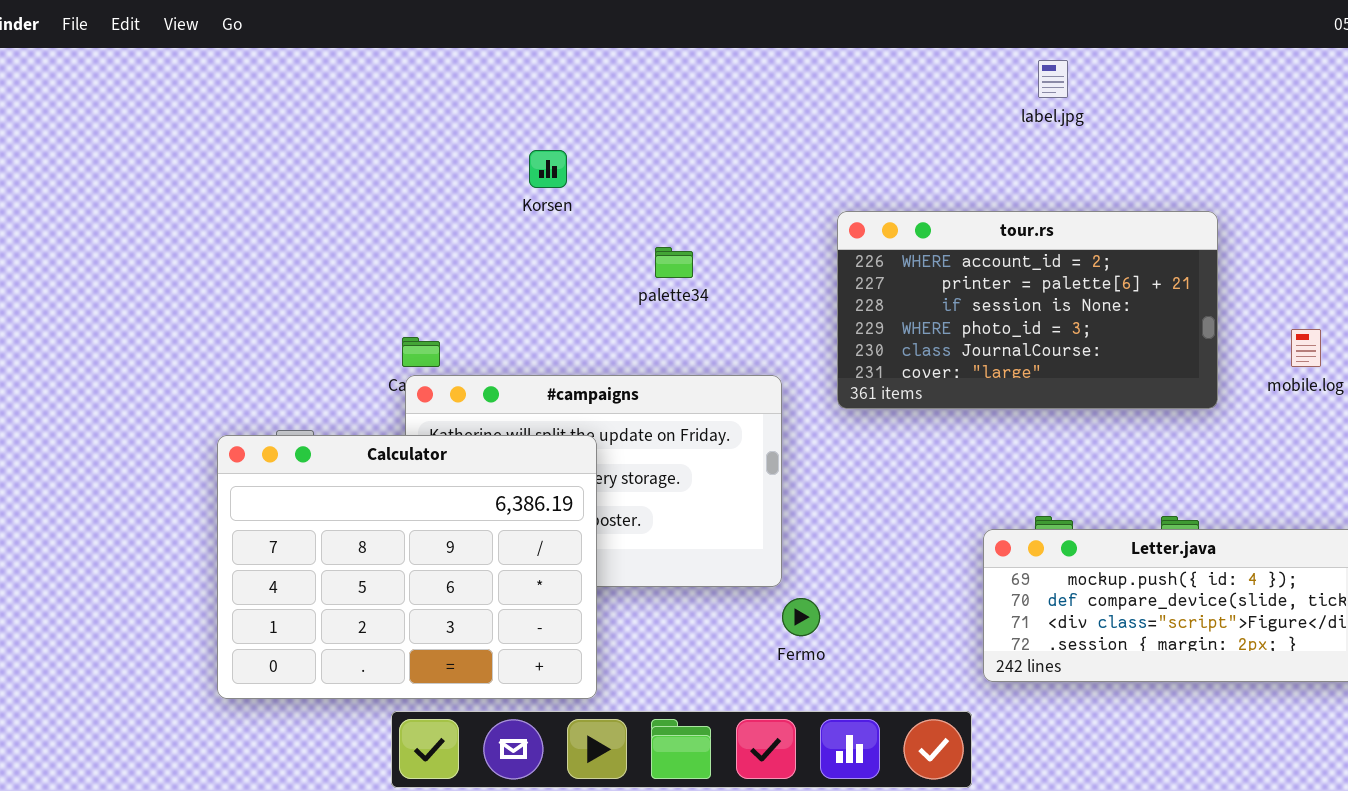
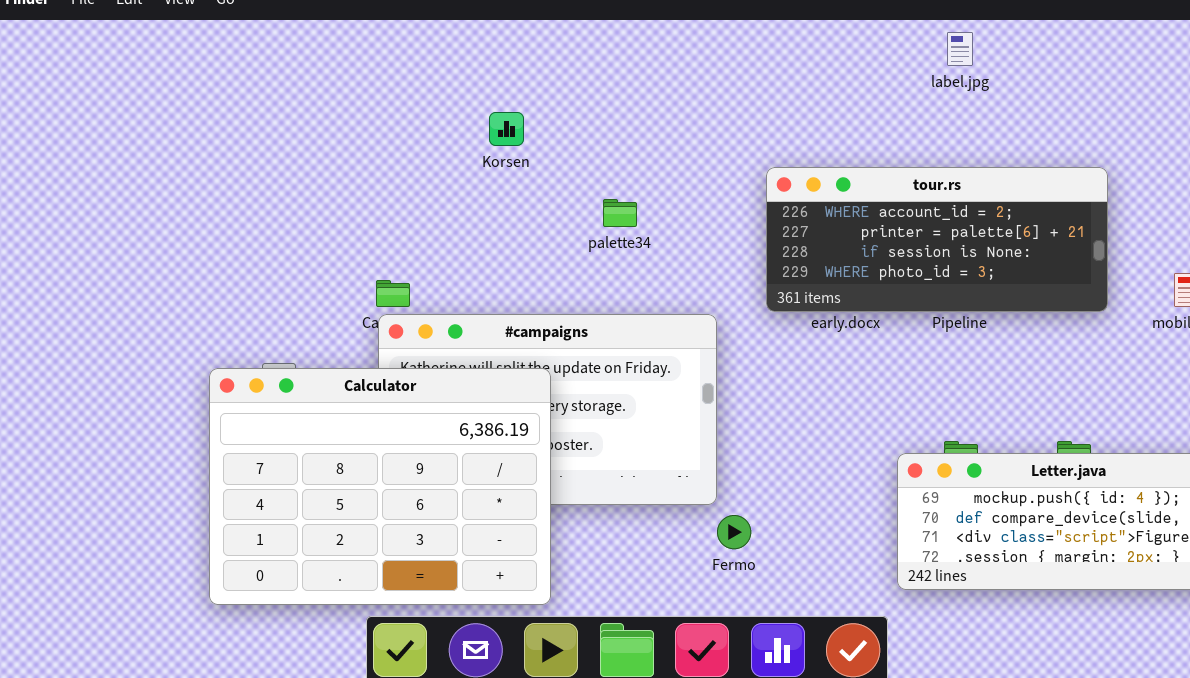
tour.rs: [837,211,1218,409] -> [766,167,1108,312], resized

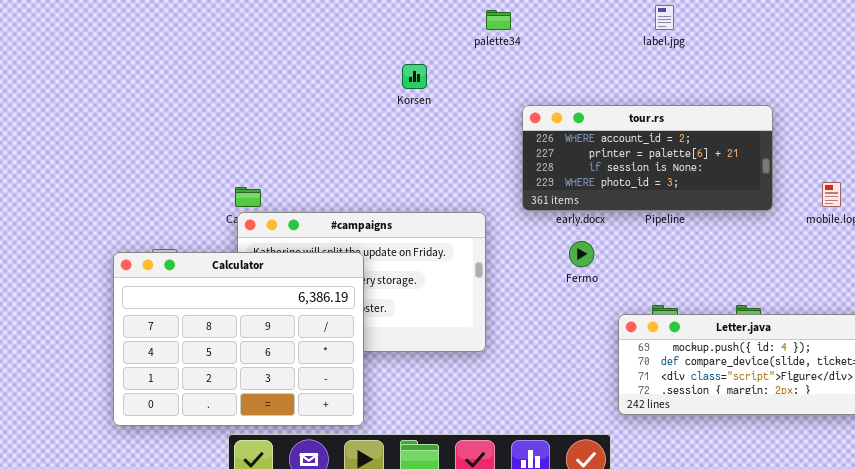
Korsen: [489,112,524,146] -> [402,64,427,89], moved
palette34: [603,199,637,227] -> [486,10,511,30], moved
Fermo: [717,515,751,549] -> [569,241,594,267], moved

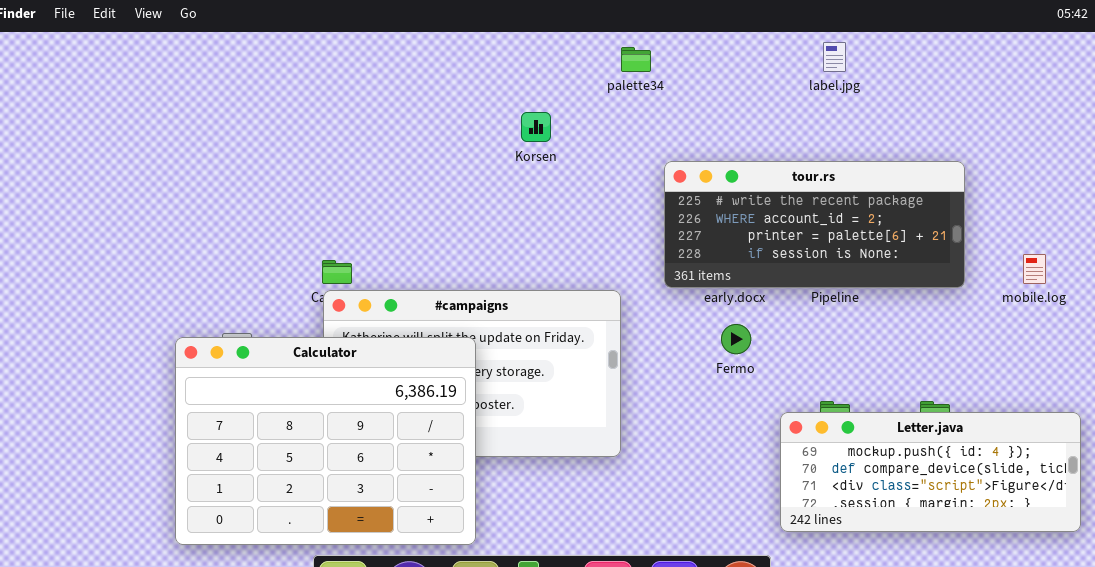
tour.rs: [522,105,773,211] -> [664,161,965,288], scrolled up 1 row

